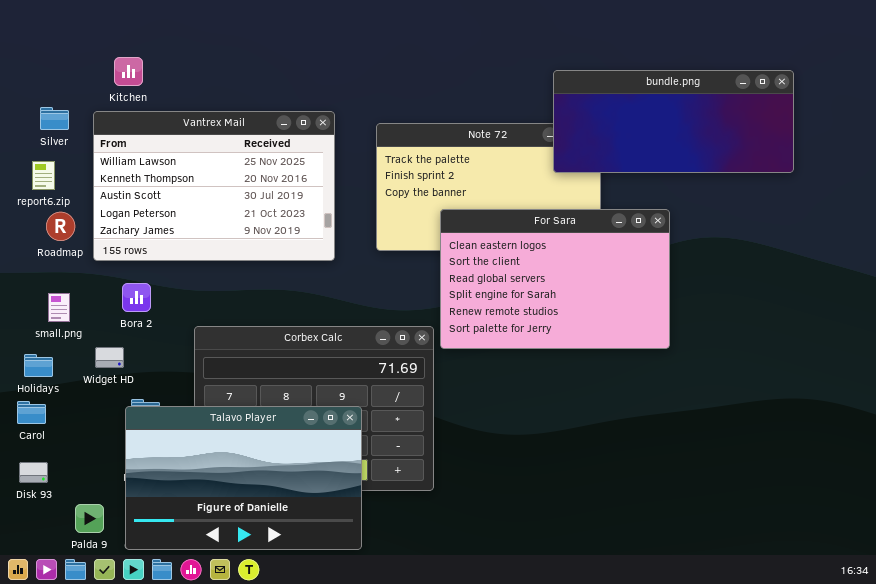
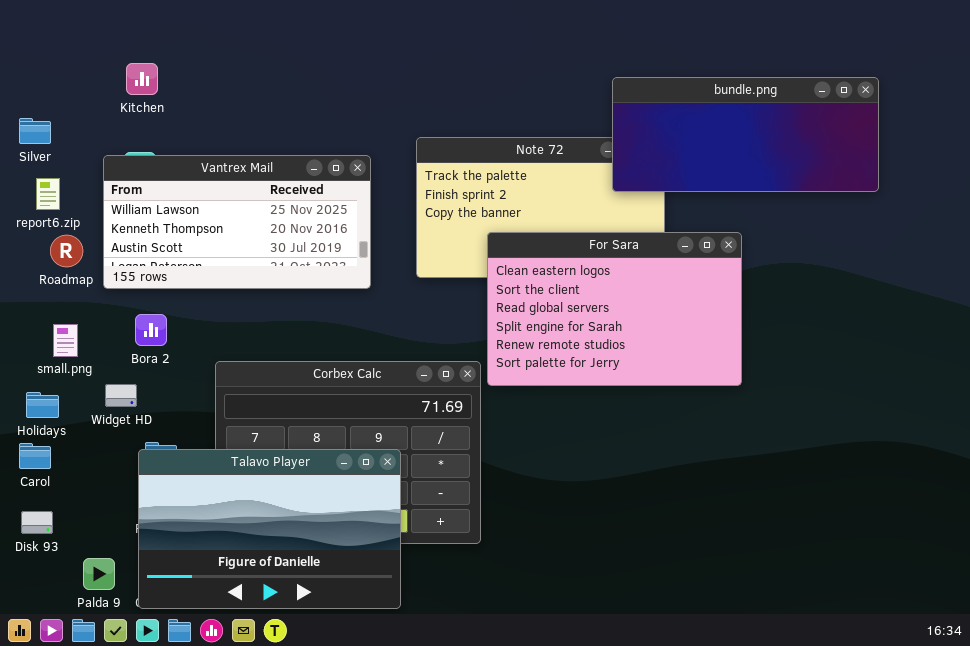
Silver: [40,107,69,130] -> [19,118,51,144], moved
Vantrex Mail: [93,111,335,261] -> [103,155,371,289], resized

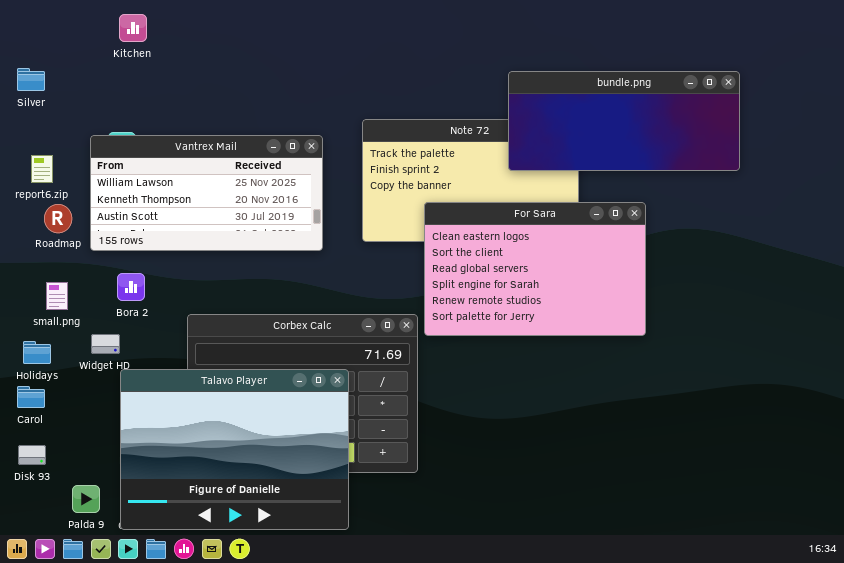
Kitchen: [126,63,158,95] -> [119,14,147,42], moved
bundle.png: [612,77,879,192] -> [508,71,740,171], moved
Silver: [19,118,51,144] -> [17,68,45,91], moved
Talavo Player: [138,449,401,609] -> [120,369,349,530], resized

